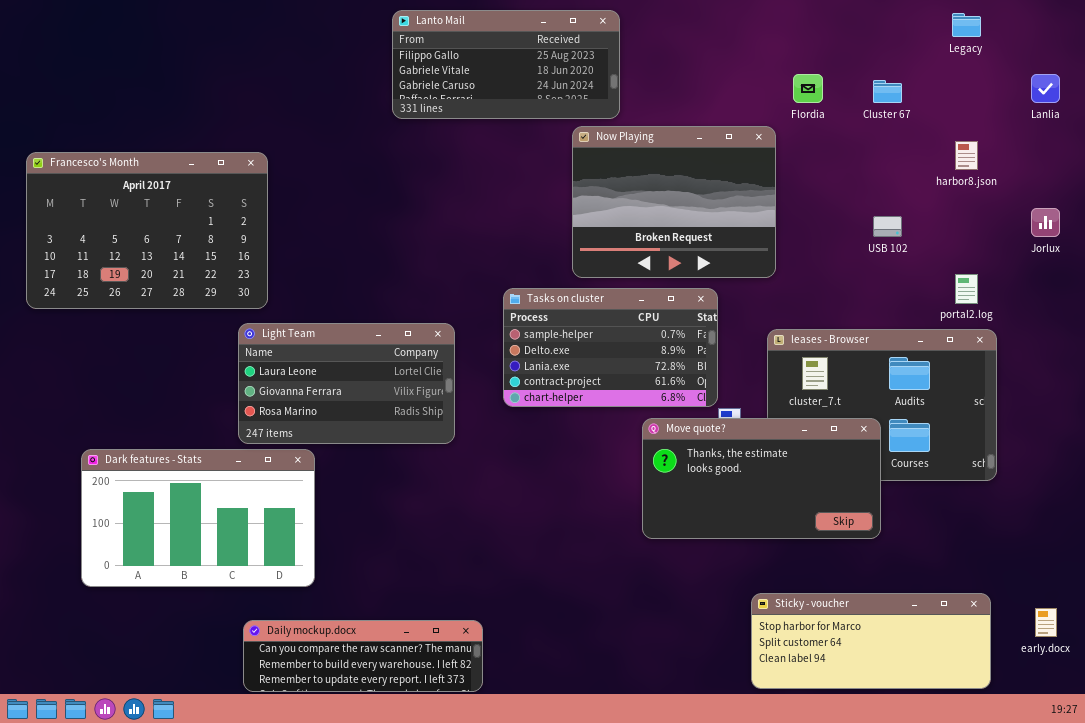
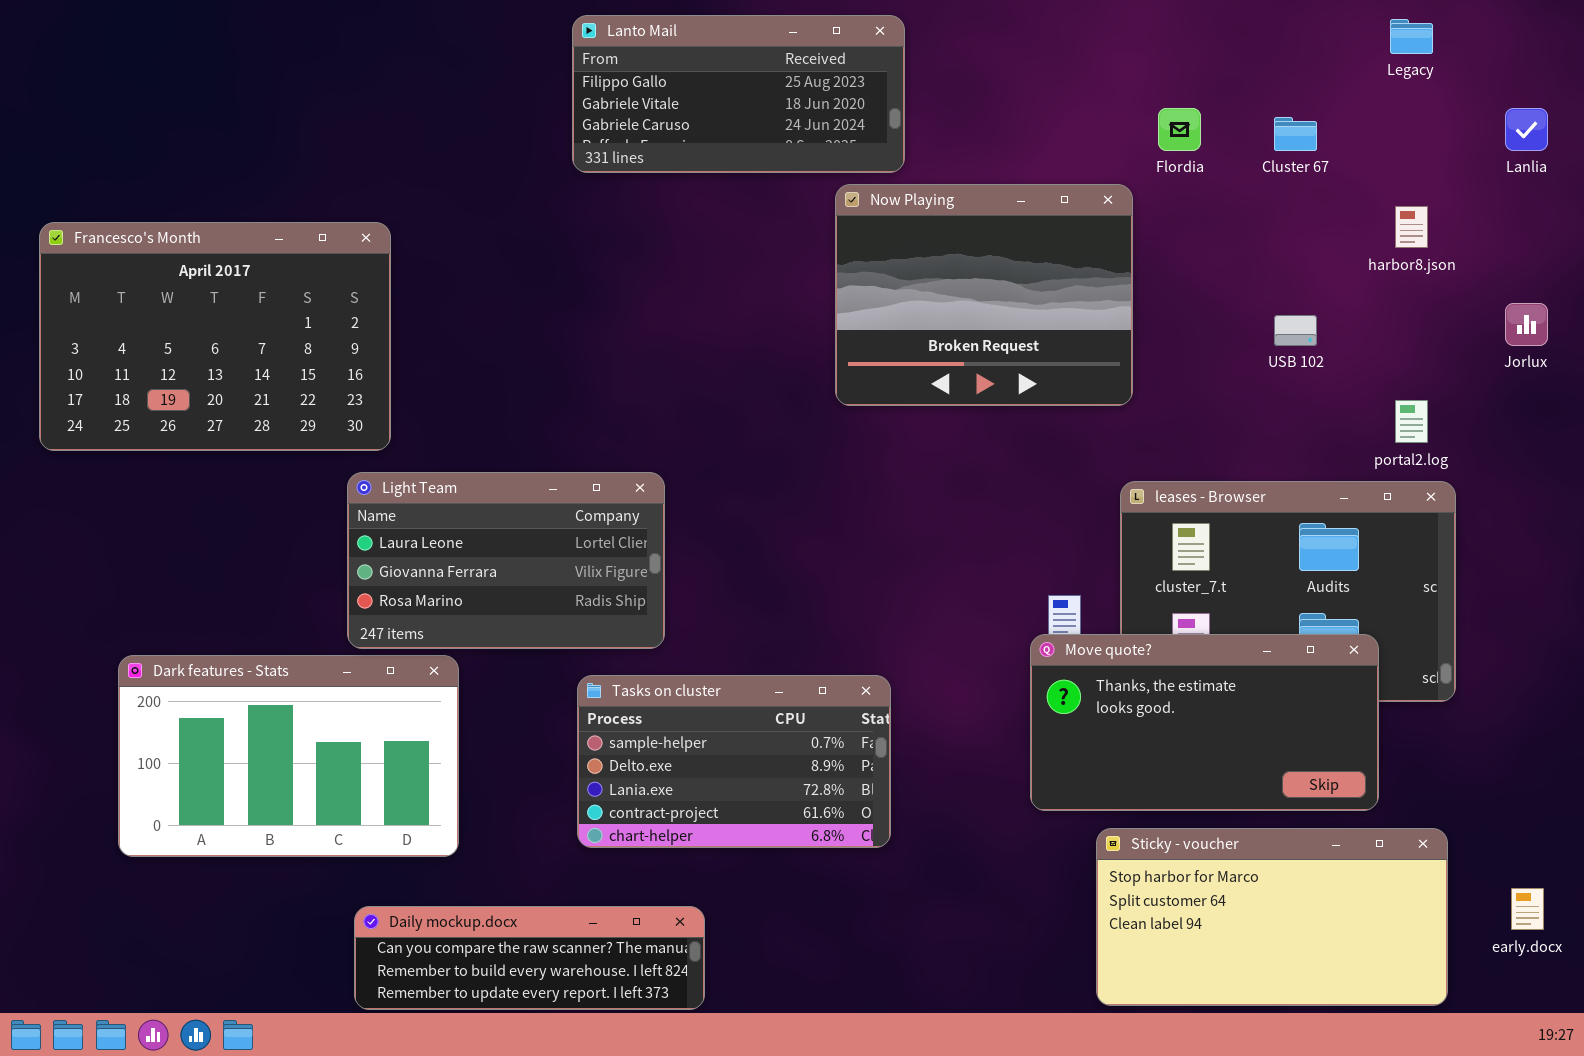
Tasks on cluster: [503,288,718,407] -> [577,675,891,848], moved
Move quote?: [642,418,881,539] -> [1030,634,1379,811], moved
Sticky - voucher: [751,593,991,689] -> [1096,828,1448,1006], resized

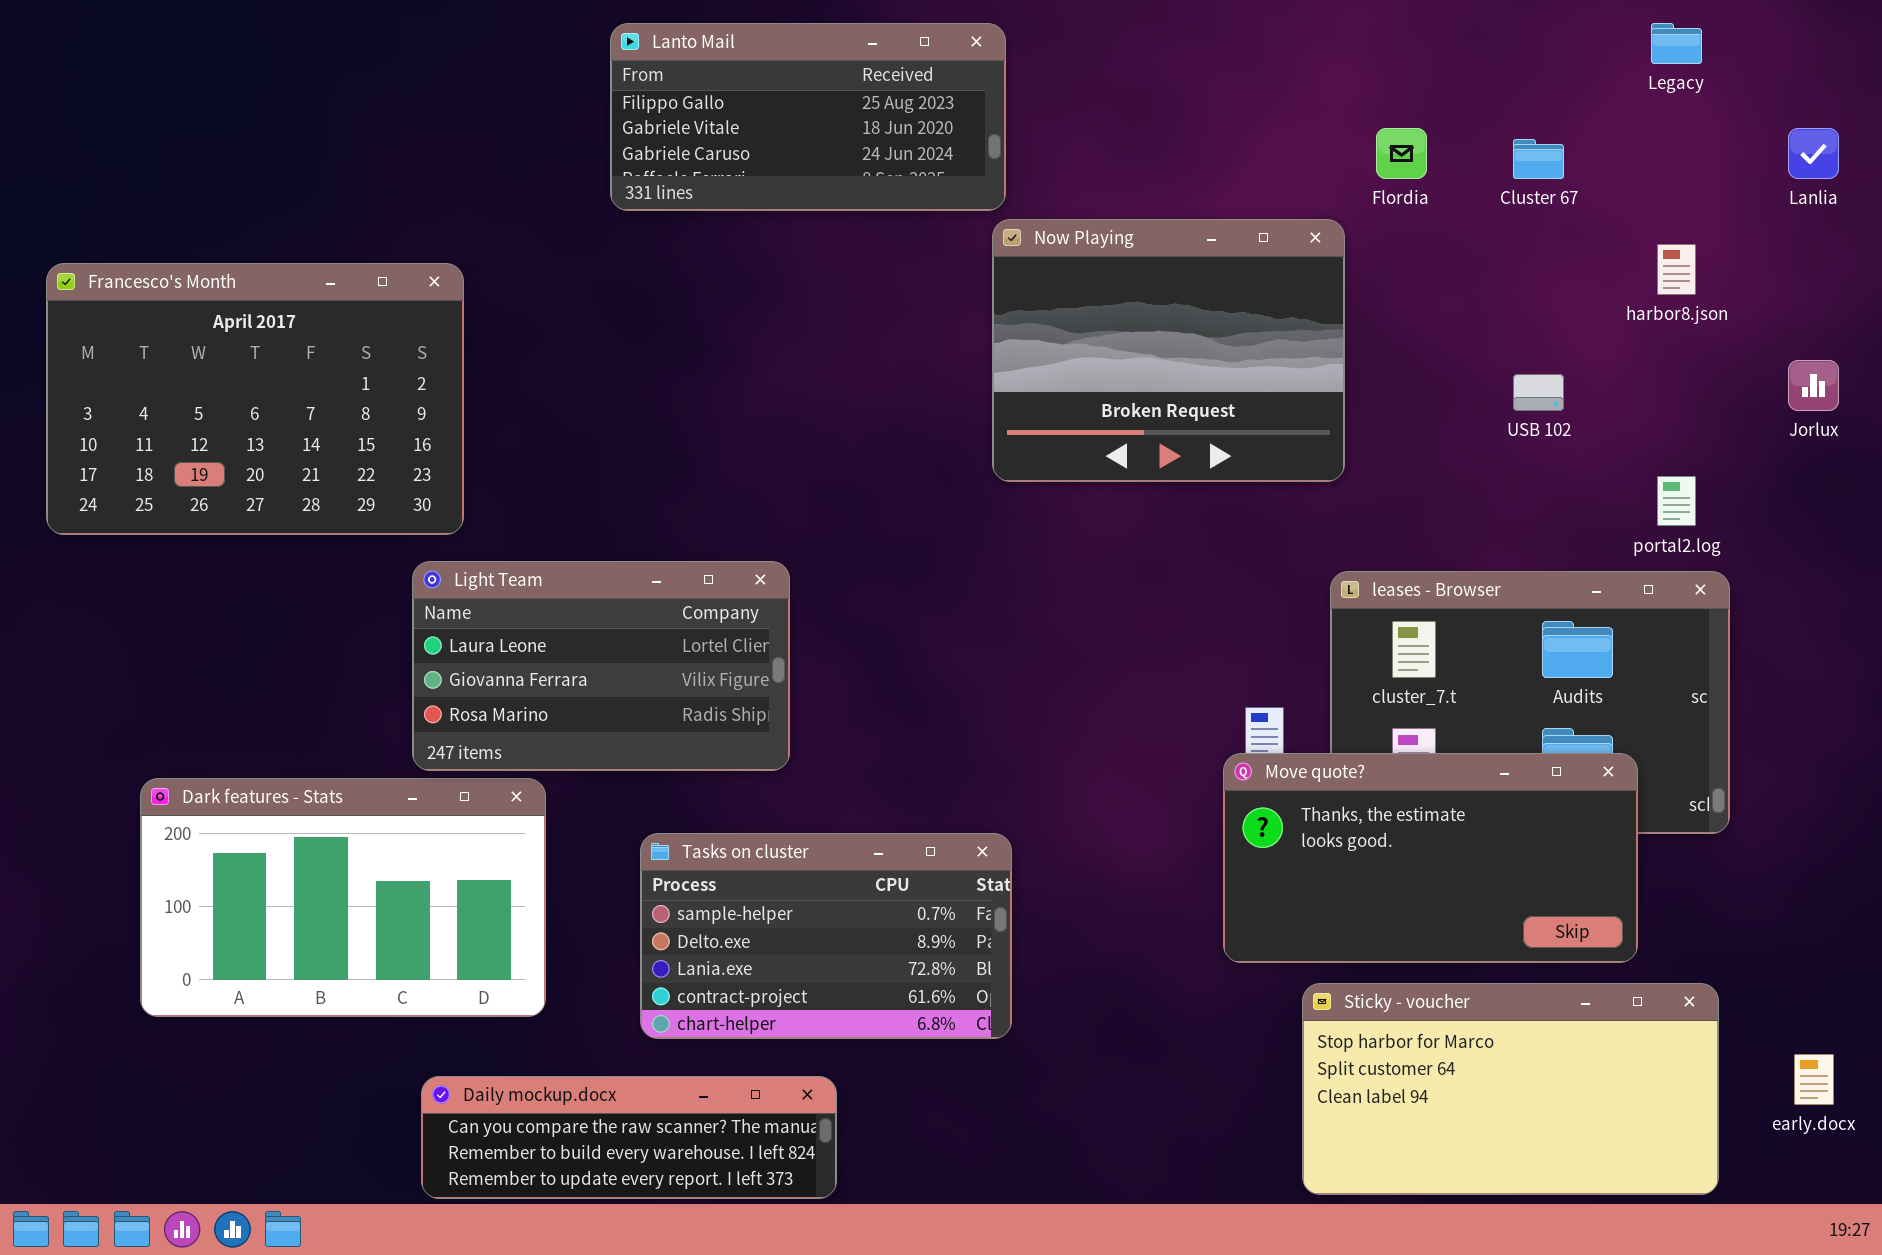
Lanto Mail: [572,15,905,173] -> [610,23,1006,211], moved
Tasks on cluster: [577,675,891,848] -> [640,833,1012,1039], moved

